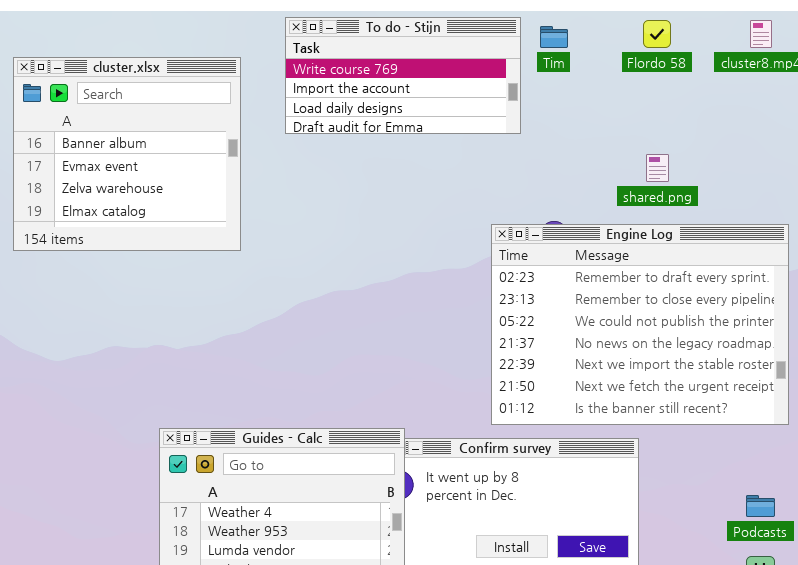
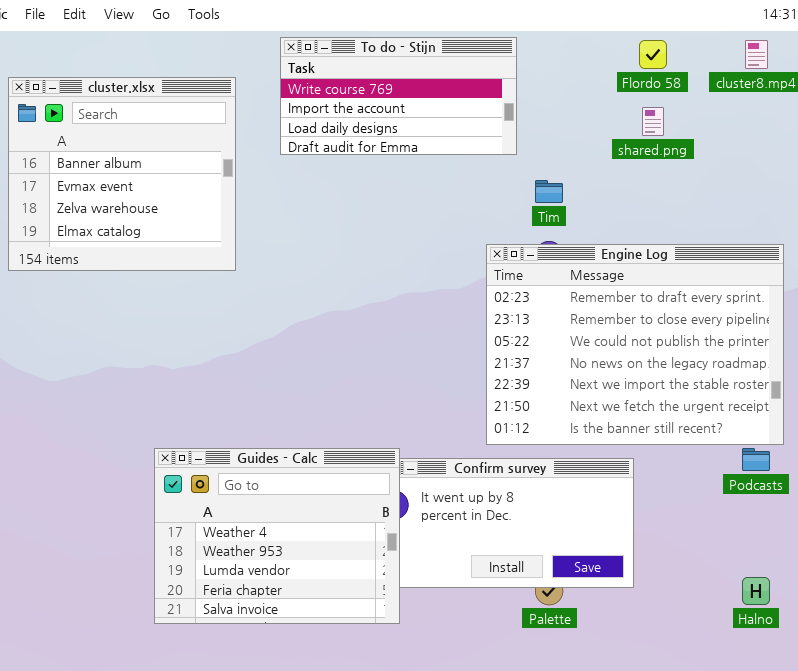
Tim: [540,26,568,48] -> [535,180,563,203], moved
shared.png: [646,154,669,182] -> [642,107,664,136], moved
Podcasts: [746,495,775,517] -> [742,448,770,471], moved

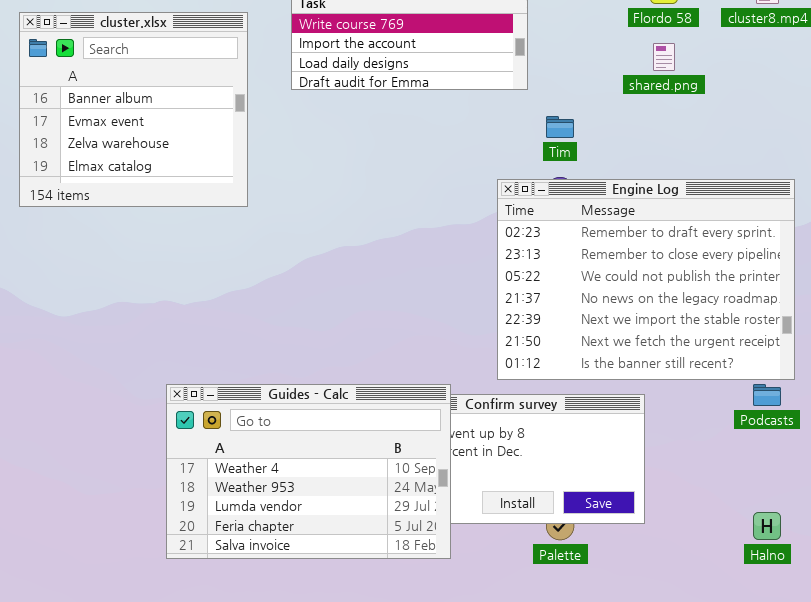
Guides - Calc: [154,448,400,624] -> [166,384,451,559], resized

